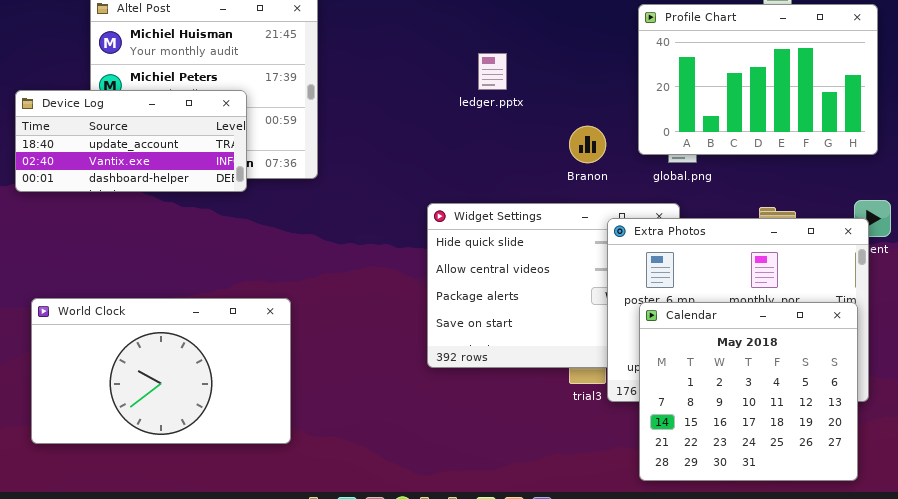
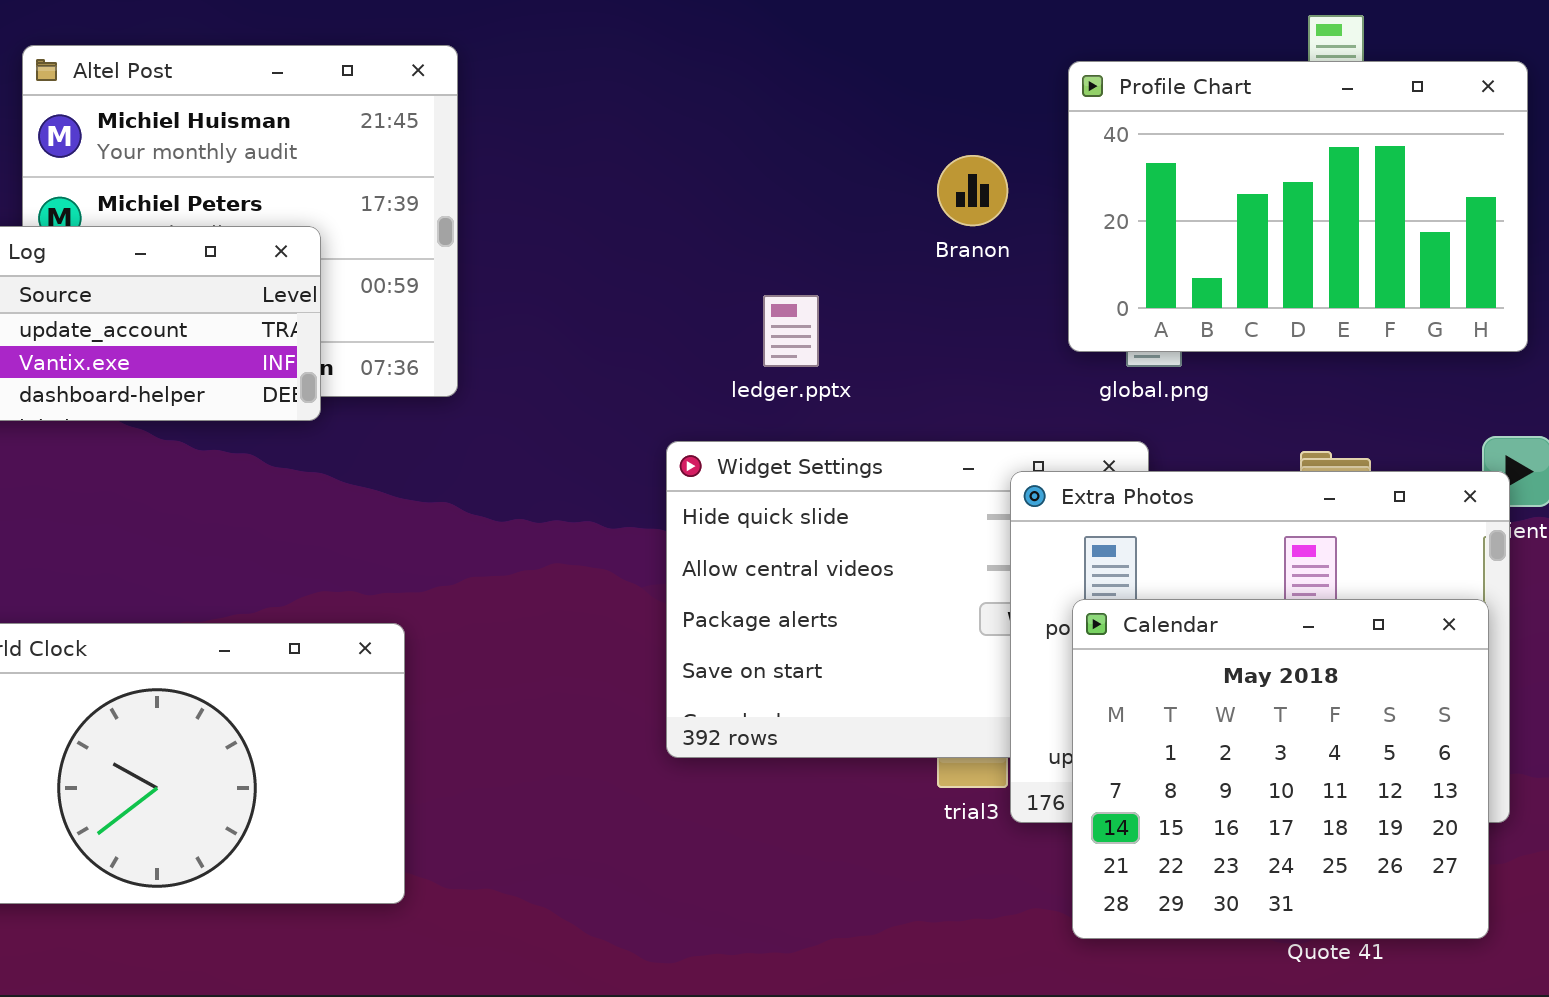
ledger.pptx: [478,53,507,90] -> [763,295,819,367], moved
Branon: [569,126,606,163] -> [937,155,1008,226], moved
Calendar: [639,302,858,481] -> [1072,599,1489,939], moved

